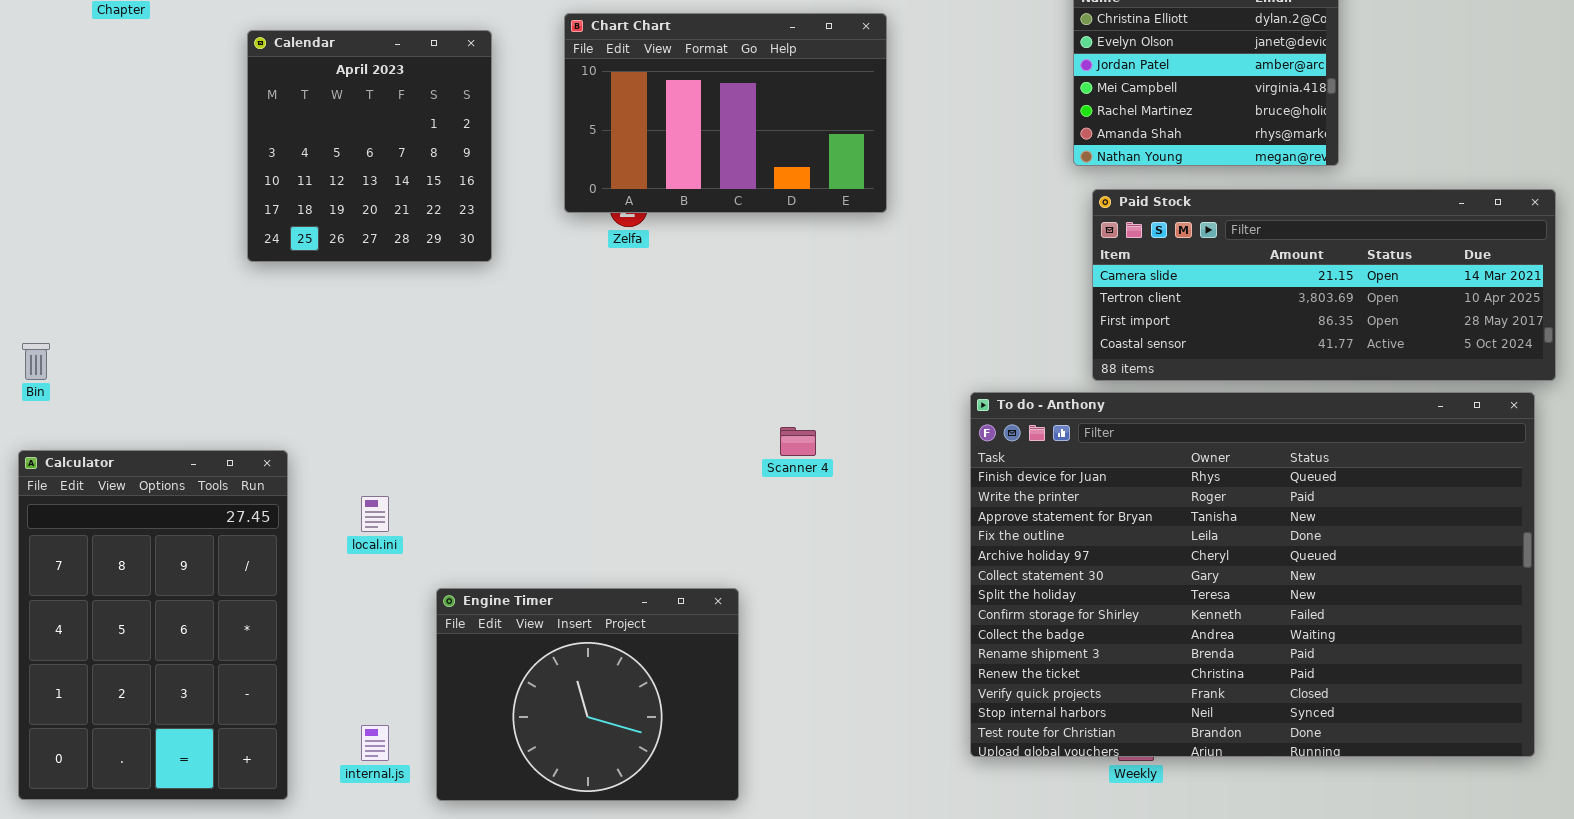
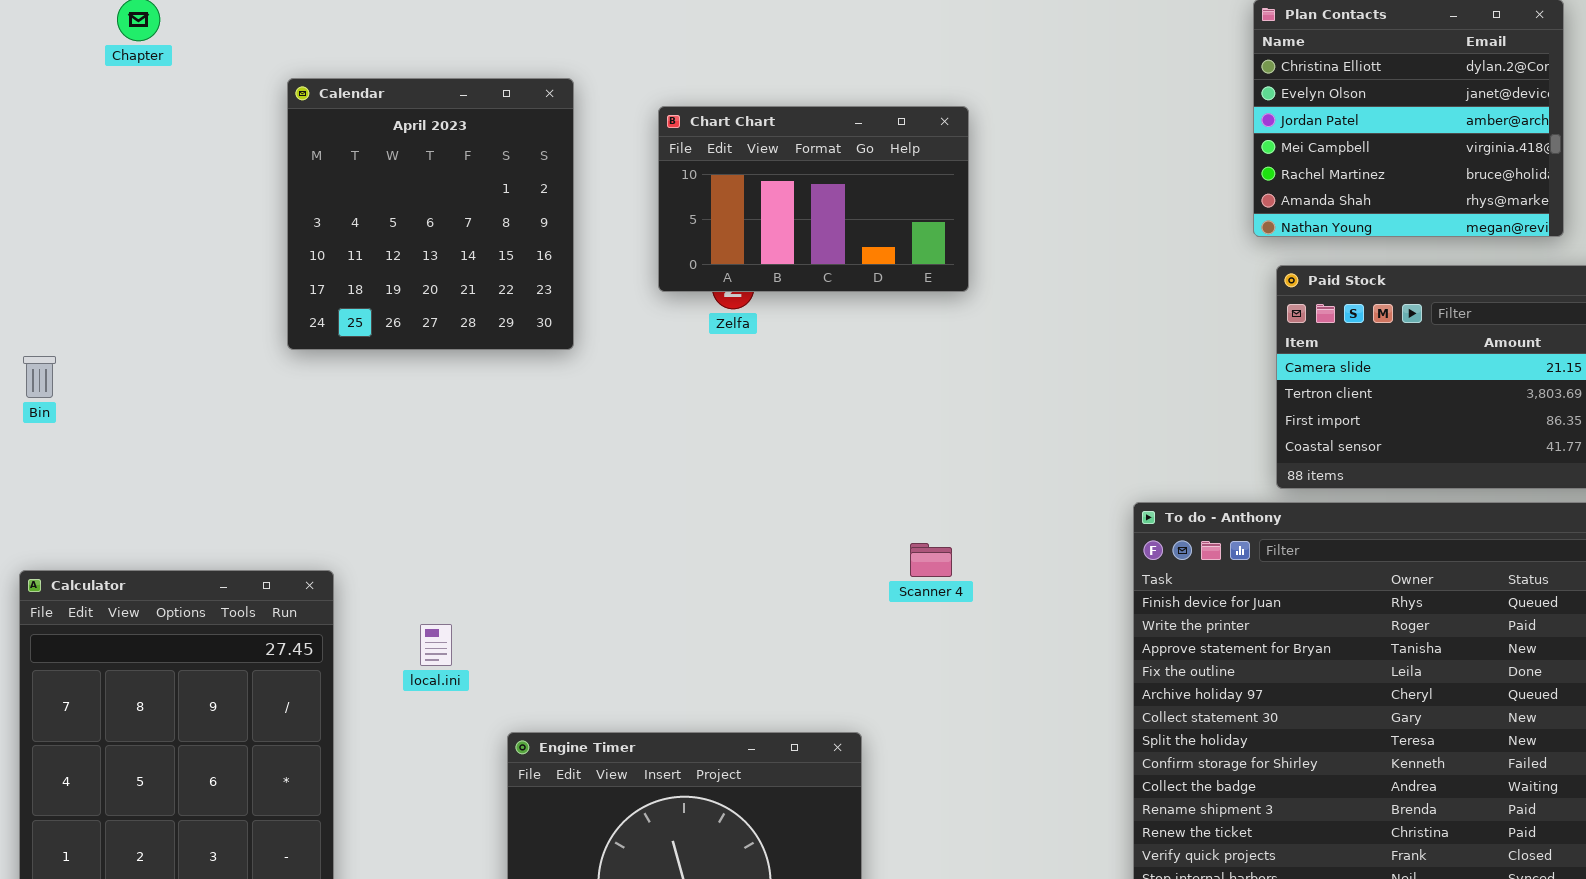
Chart Chart: [564,13,887,213] -> [658,106,969,292], resized
Bin: [22,343,50,380] -> [23,356,56,398], moved

